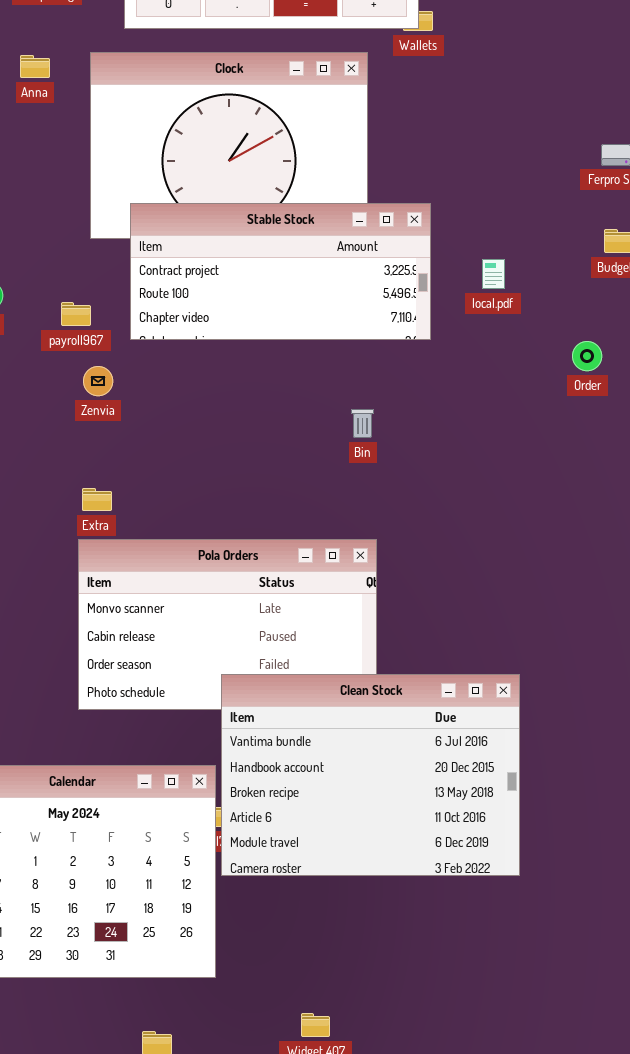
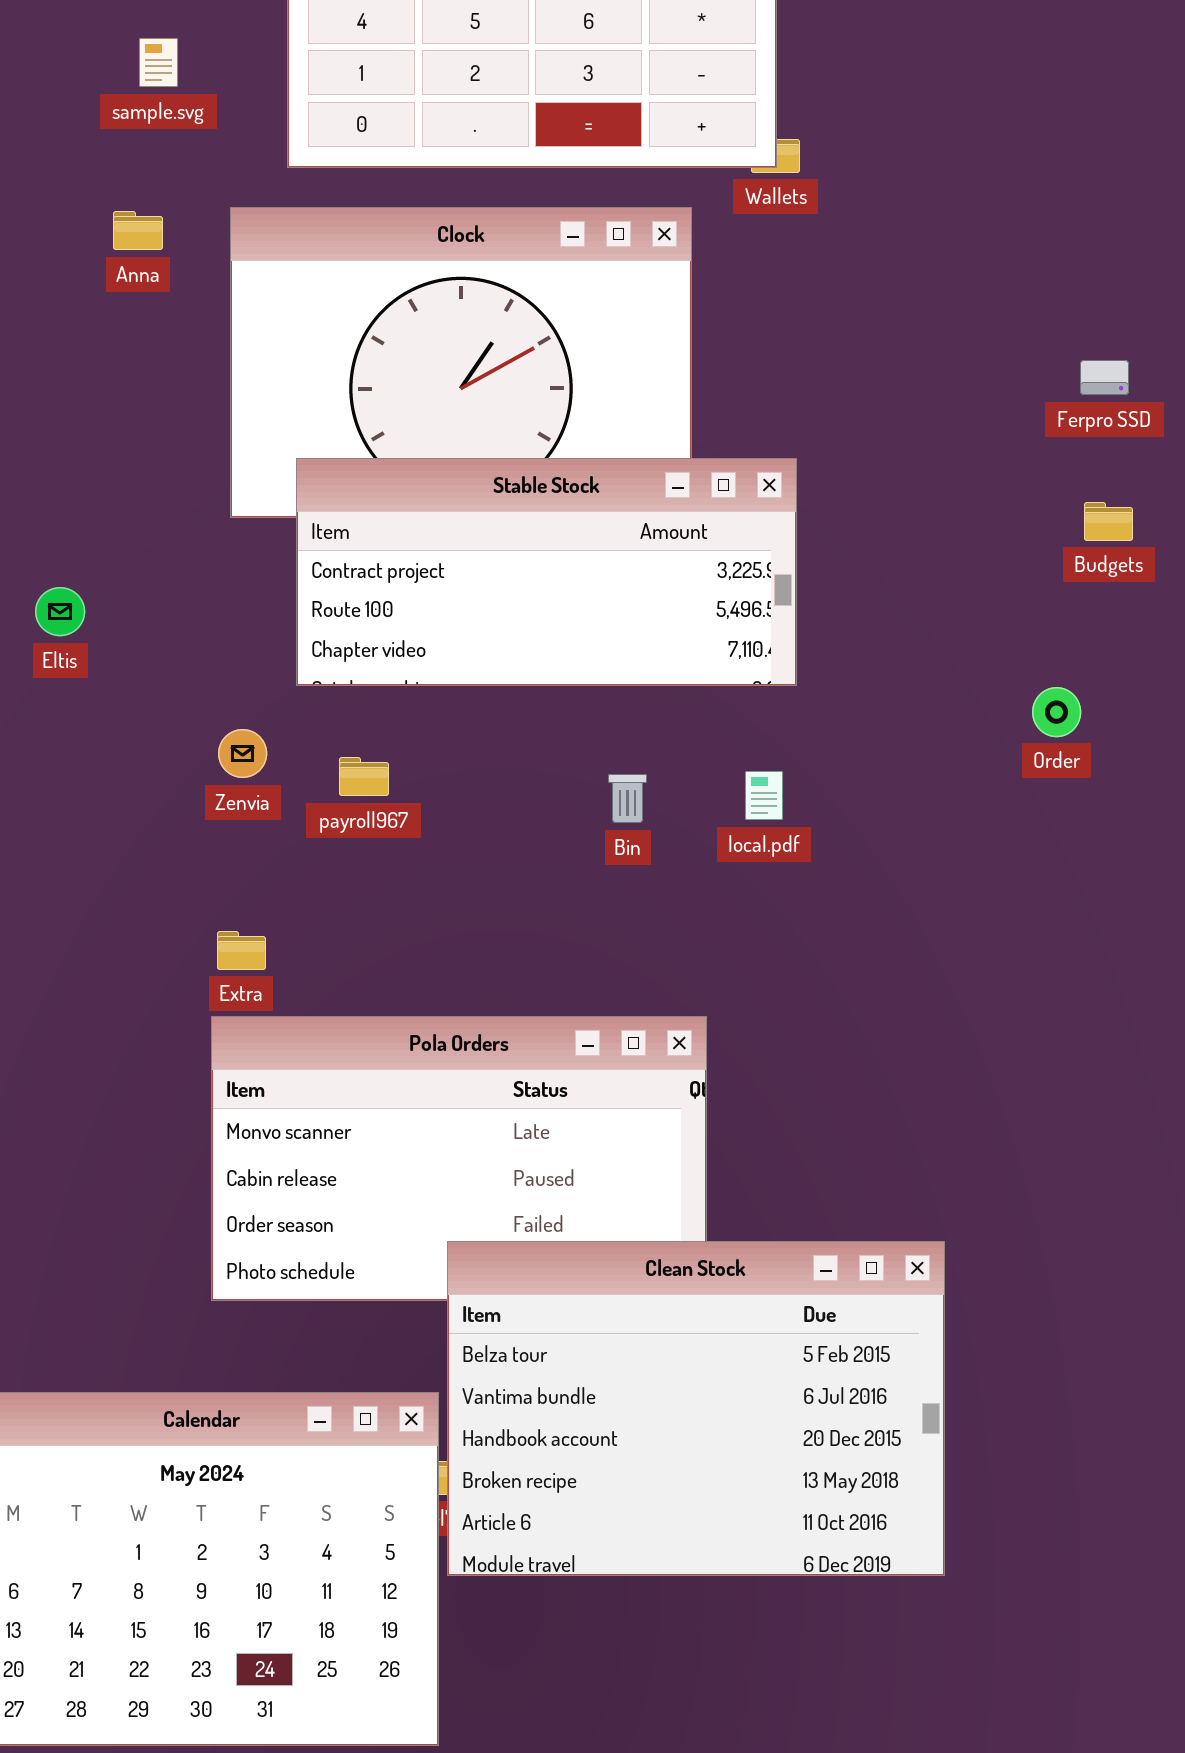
local.pdf: [482,259,505,289] -> [745,771,783,820], moved
payroll967: [61,302,91,326] -> [339,757,389,796], moved
Bin: [351,409,374,438] -> [608,774,647,823], moved
Clean Stock: [221,674,520,876] -> [447,1241,945,1576], scrolled up 1 row

